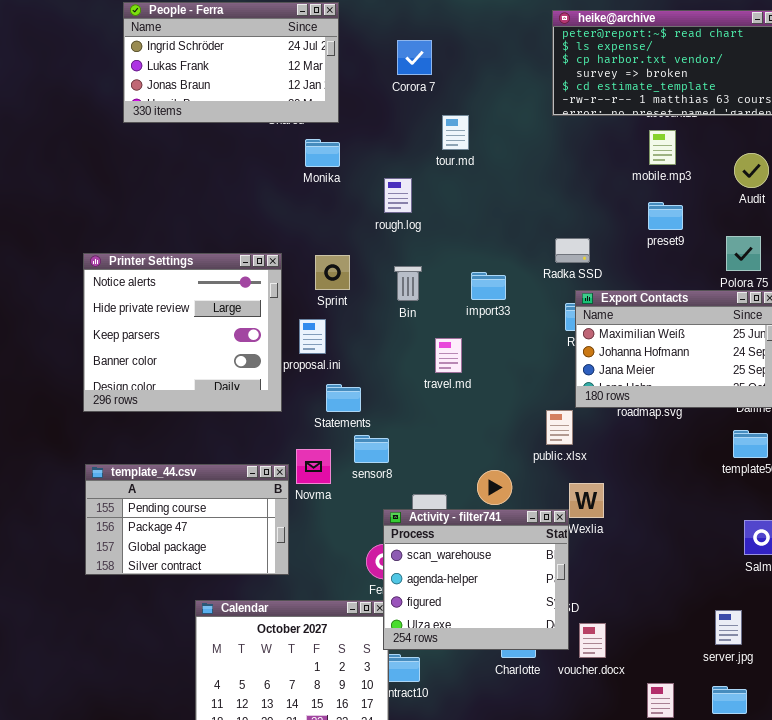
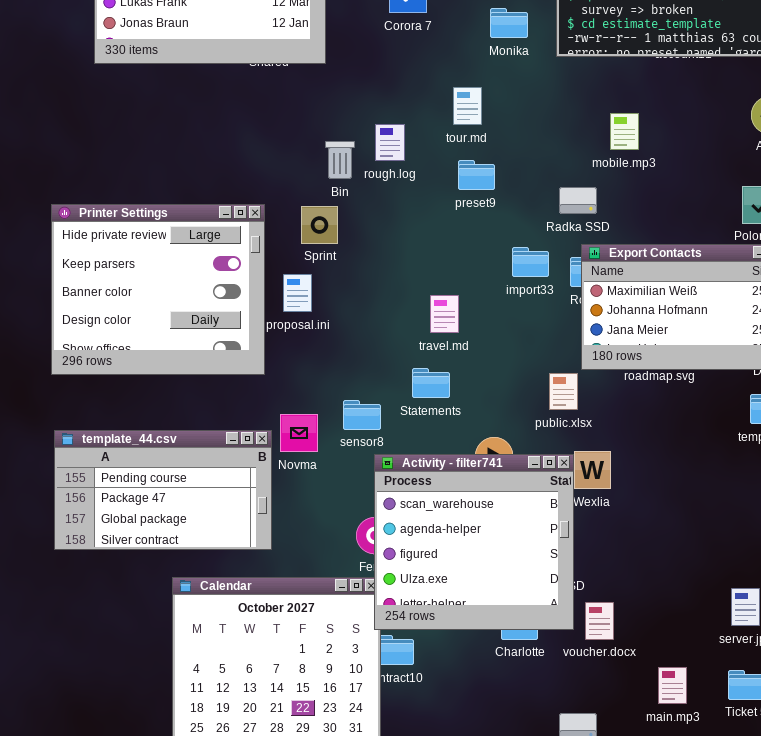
tour.md: [442,115,469,150] -> [453,87,482,125], moved
mobile.mp3: [649,130,676,165] -> [610,113,639,150], moved
Monika: [305,139,340,167] -> [490,8,528,38], moved
preset9: [648,202,683,230] -> [458,160,495,190], moved
Printer Settings: [83,253,282,412] -> [51,204,265,375], scrolled down 1 row
Bin: [394,266,422,301] -> [325,141,355,179], moved
import33: [471,272,506,300] -> [512,247,549,277], moved
Statements: [326,384,361,412] -> [412,368,450,398], moved
Activity - filter741: [383,509,569,650] -> [374,454,574,630], resized

